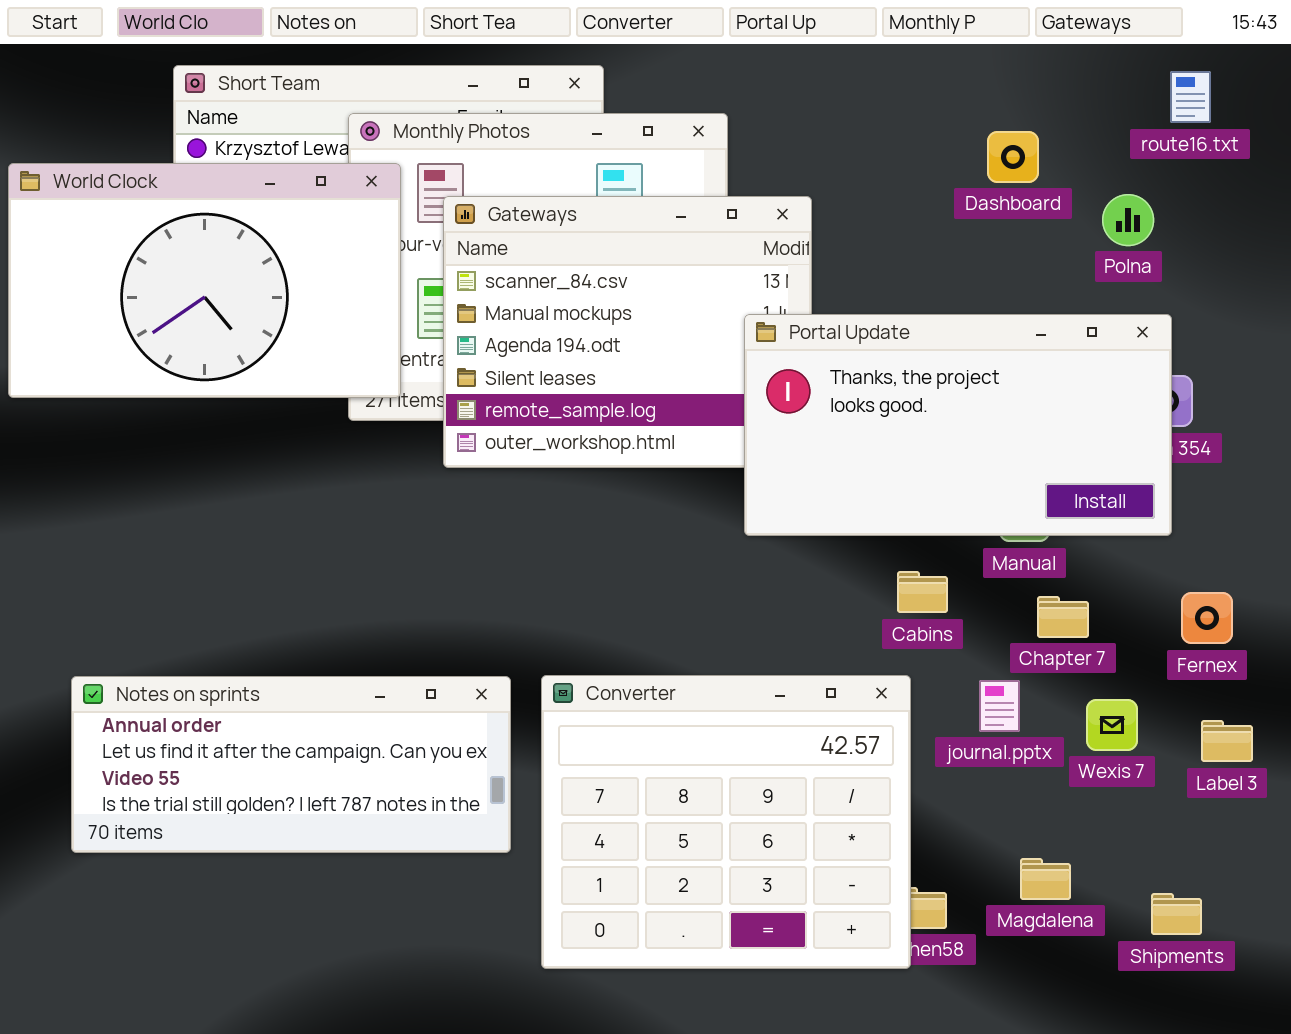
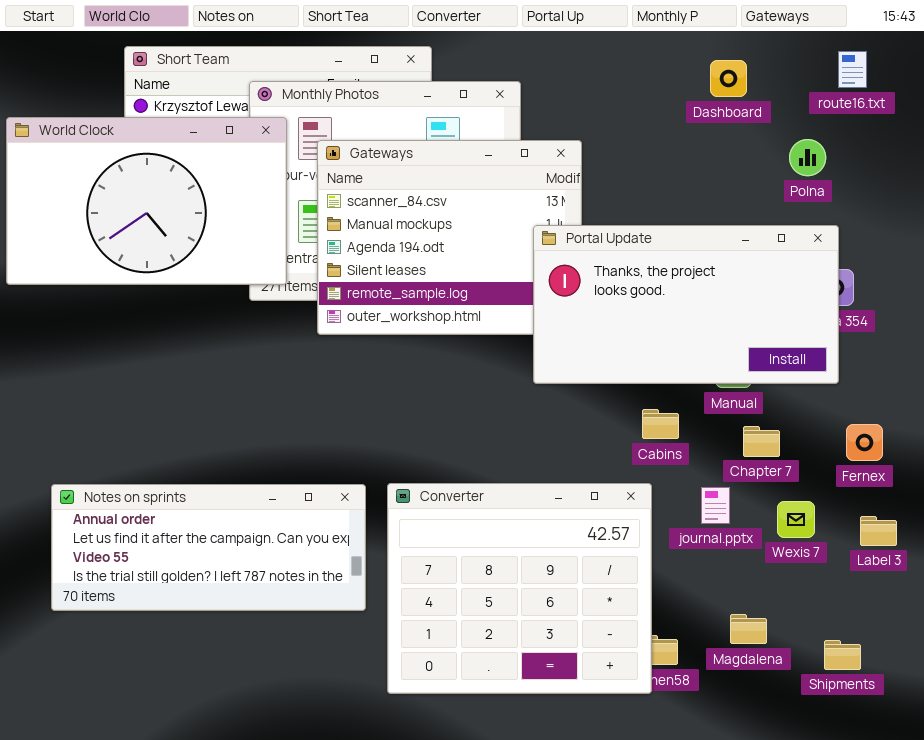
Dashboard: [987,131,1039,183] -> [710,60,747,97], moved

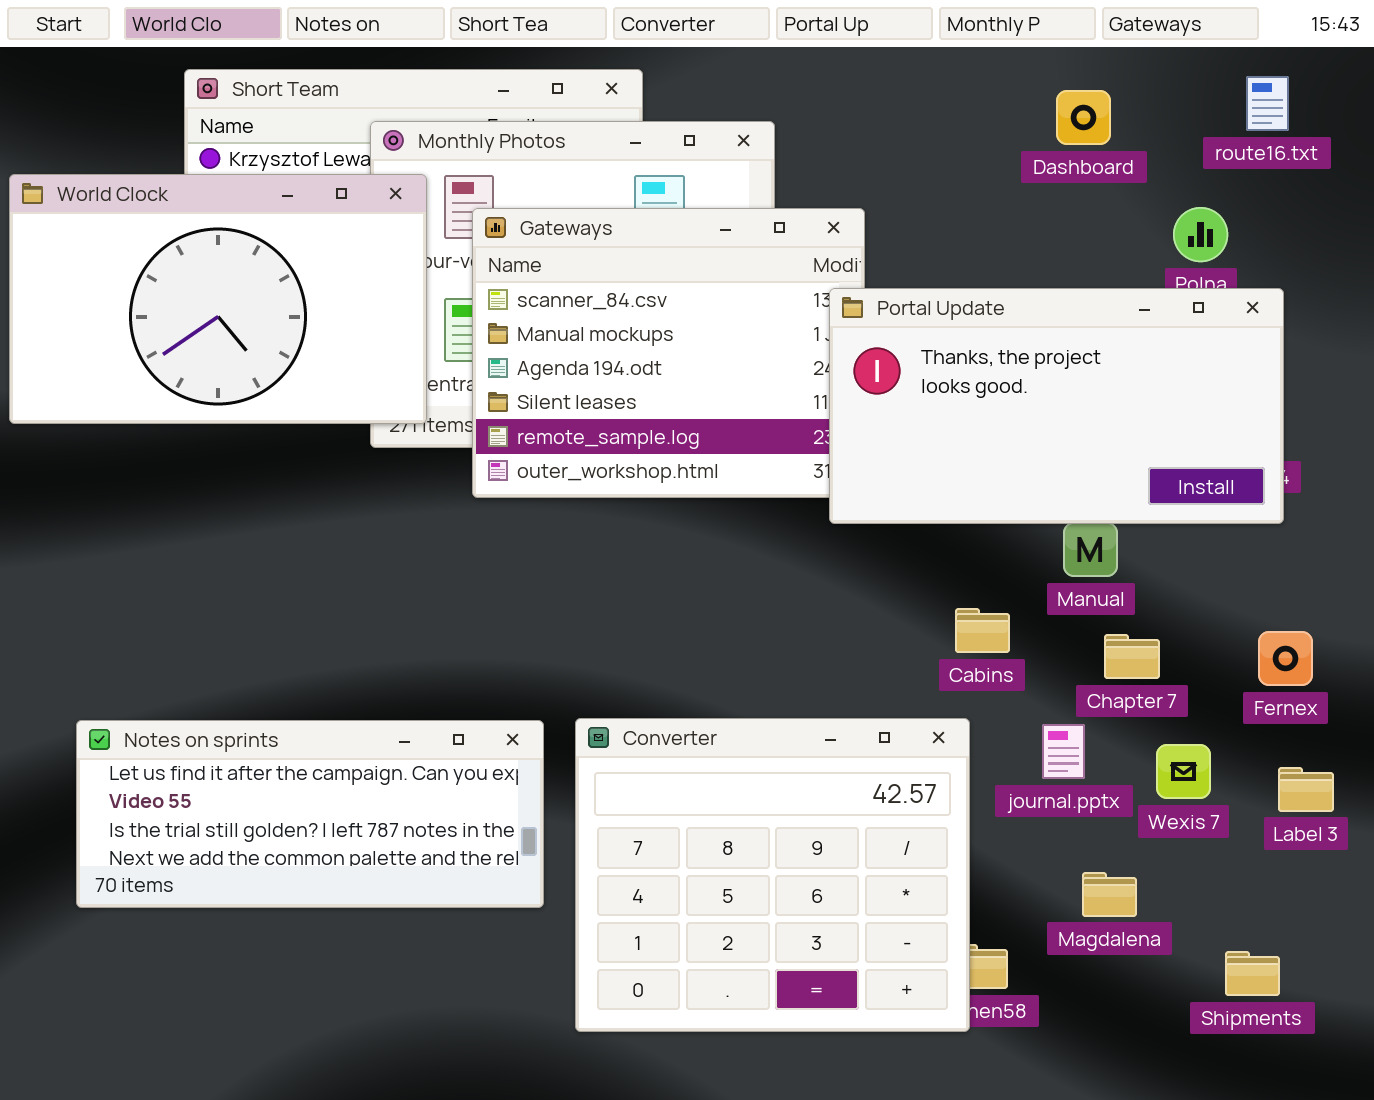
Portal Update: [533,225,839,384] -> [829,288,1284,524], moved
Notes on sprints: [51,484,366,611] -> [76,720,544,908], scrolled down 1 row
Magdalena: [730,614,767,644] -> [1082,872,1137,917], moved

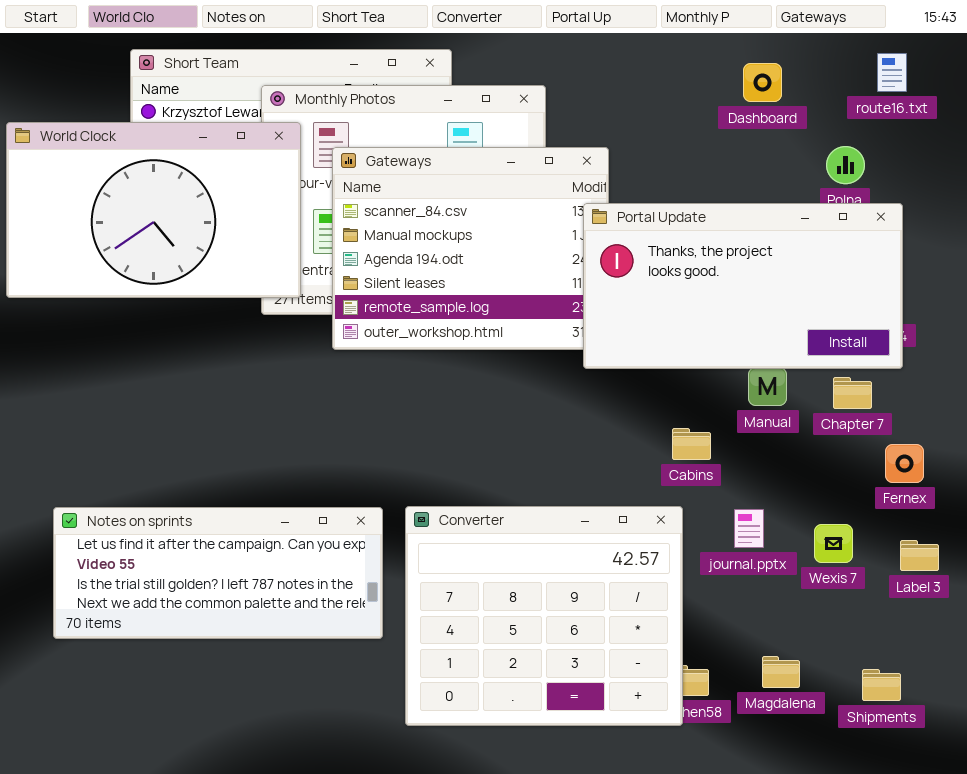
Chapter 7: [1104,634,1160,679] -> [833,377,872,409], moved
Magdalena: [1082,872,1137,917] -> [762,656,800,688], moved

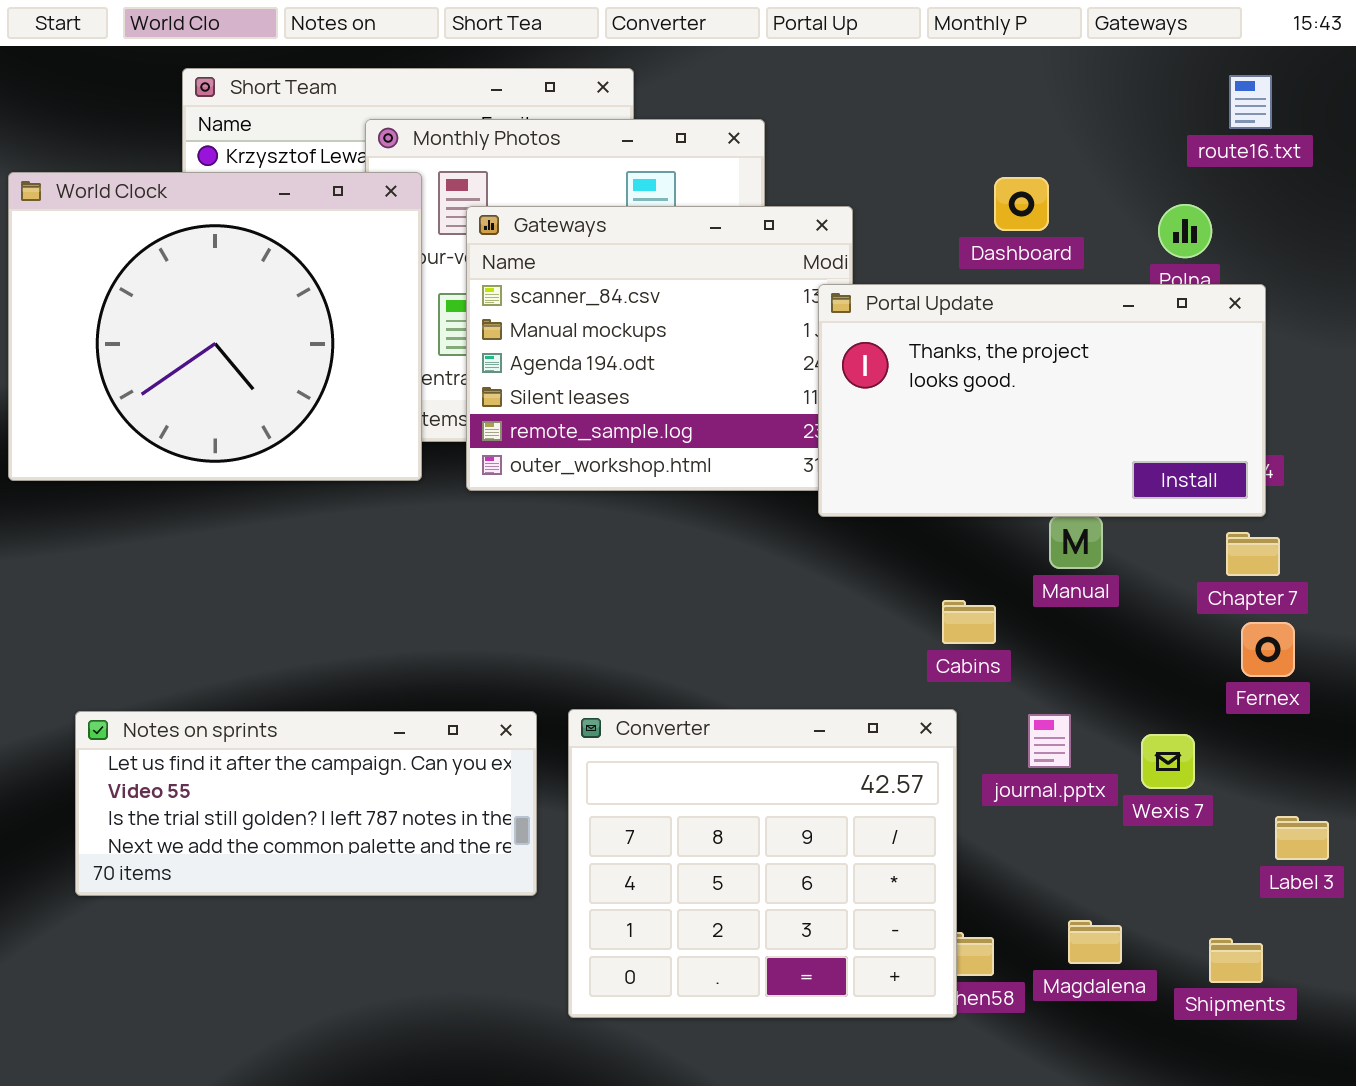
Dashboard: [743,63,782,102] -> [994,177,1049,231], moved
World Clock: [6,122,301,298] -> [8,172,422,481], resized
Chapter 7: [833,377,872,409] -> [1226,532,1280,576], moved
Label 3: [900,540,939,571] -> [1275,816,1329,860], moved

